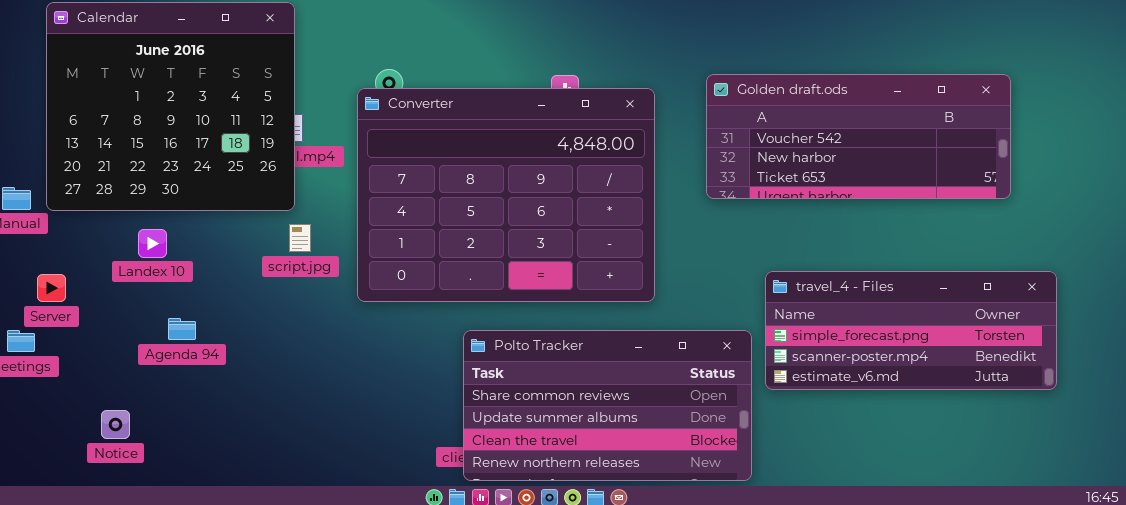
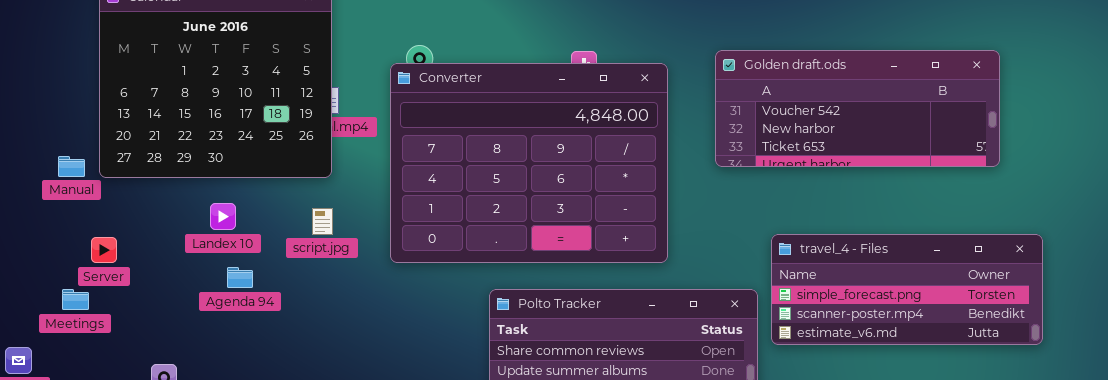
script.jpg: [289,224,311,252] -> [312,208,333,235], moved
Landex 10: [138,229,167,258] -> [210,203,236,230], moved
Agenda 94: [168,318,196,340] -> [227,267,253,288], moved

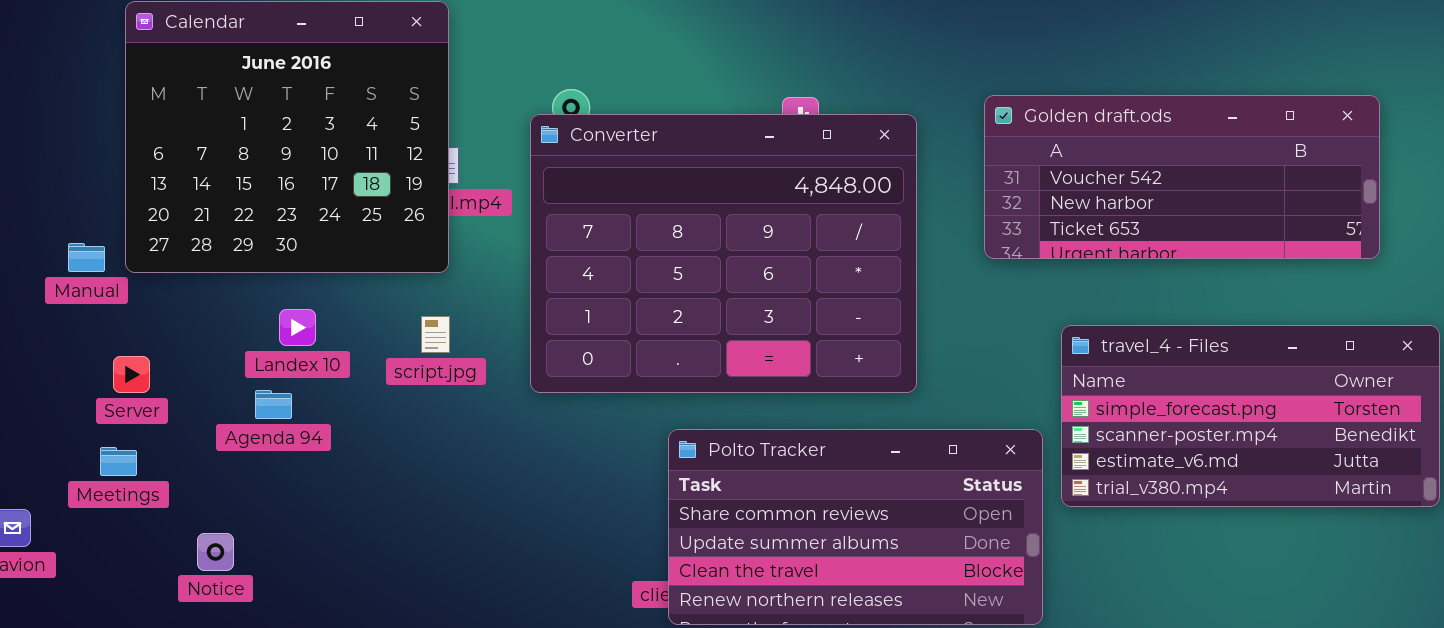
travel_4 - Files: [771,234,1043,345] -> [1061,325,1440,507], resized
Agenda 94: [227,267,253,288] -> [255,390,292,419], moved
Meetings: [62,289,89,310] -> [100,447,137,476], moved

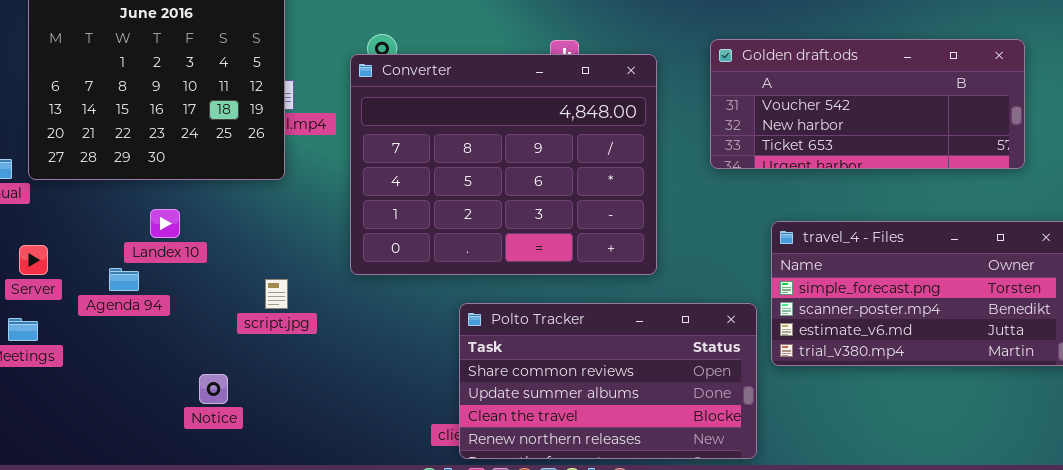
script.jpg: [421,316,450,353] -> [265,279,288,309], moved
Agenda 94: [255,390,292,419] -> [109,268,139,291], moved
Notice: [197,533,234,571] -> [199,374,228,404], moved

